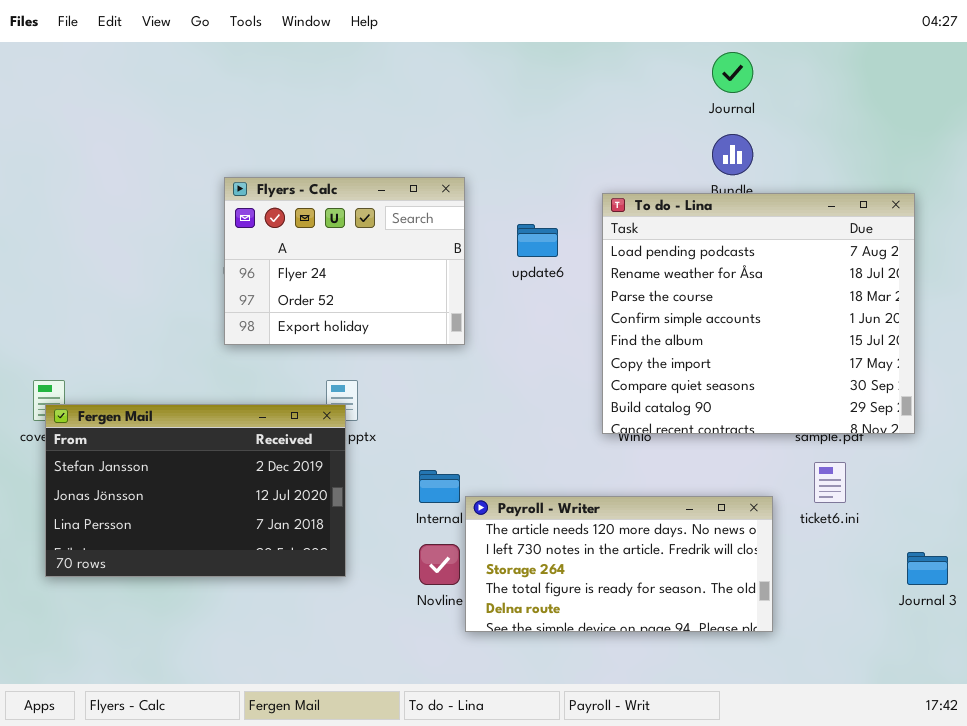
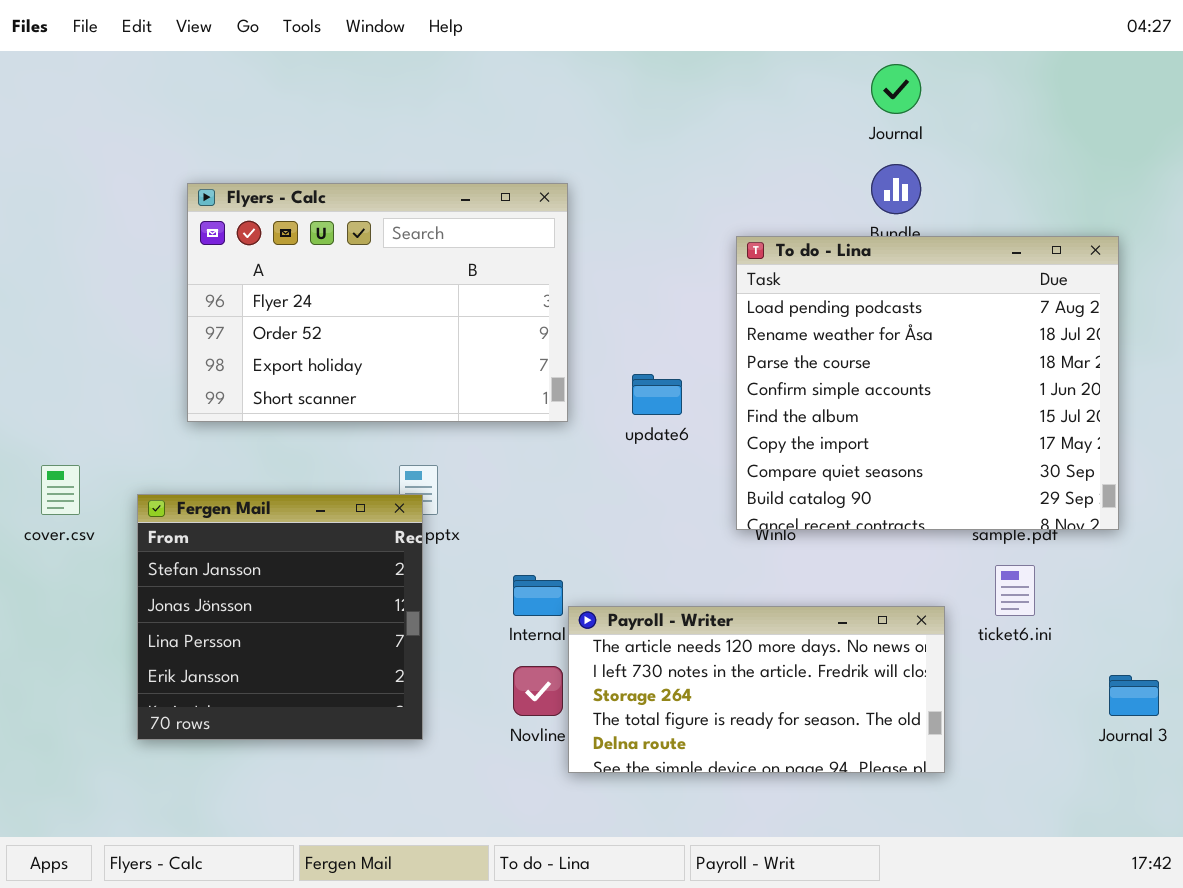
Flyers - Calc: [224,177,465,345] -> [187,183,568,422], resized
update6: [517,224,558,257] -> [632,374,682,415], moved
Fergen Mail: [45,404,346,577] -> [137,494,423,740], resized

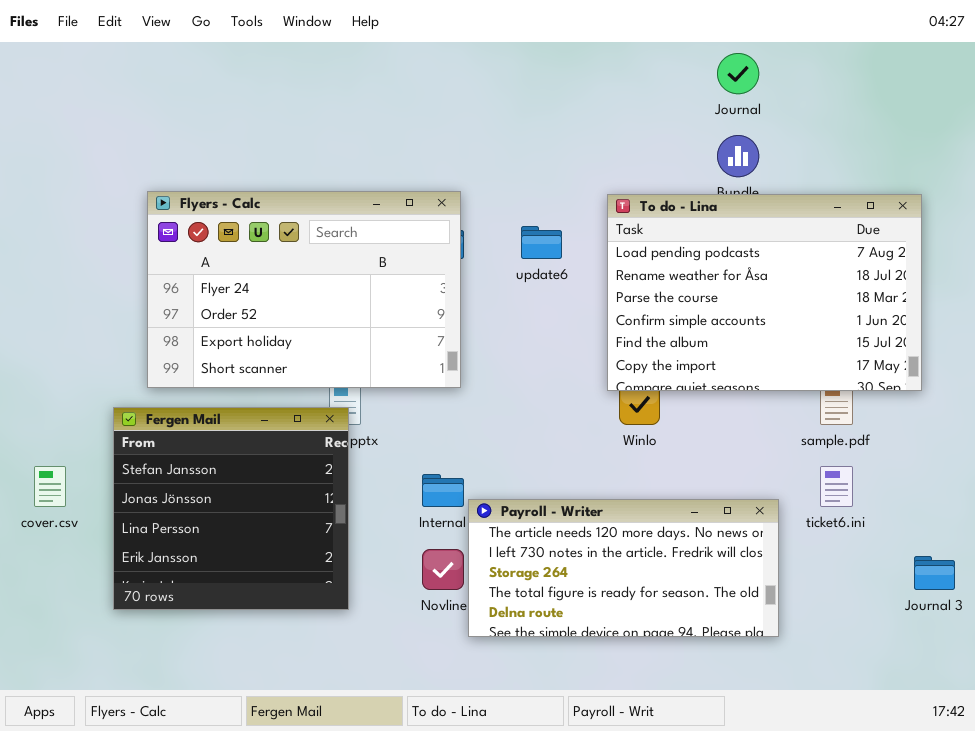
Flyers - Calc: [187,183,568,422] -> [147,191,461,388], moved
To do - Lina: [736,236,1119,530] -> [607,194,922,391], resized
update6: [632,374,682,415] -> [521,226,562,259], moved
cover.csv: [41,465,80,515] -> [34,466,66,507], moved

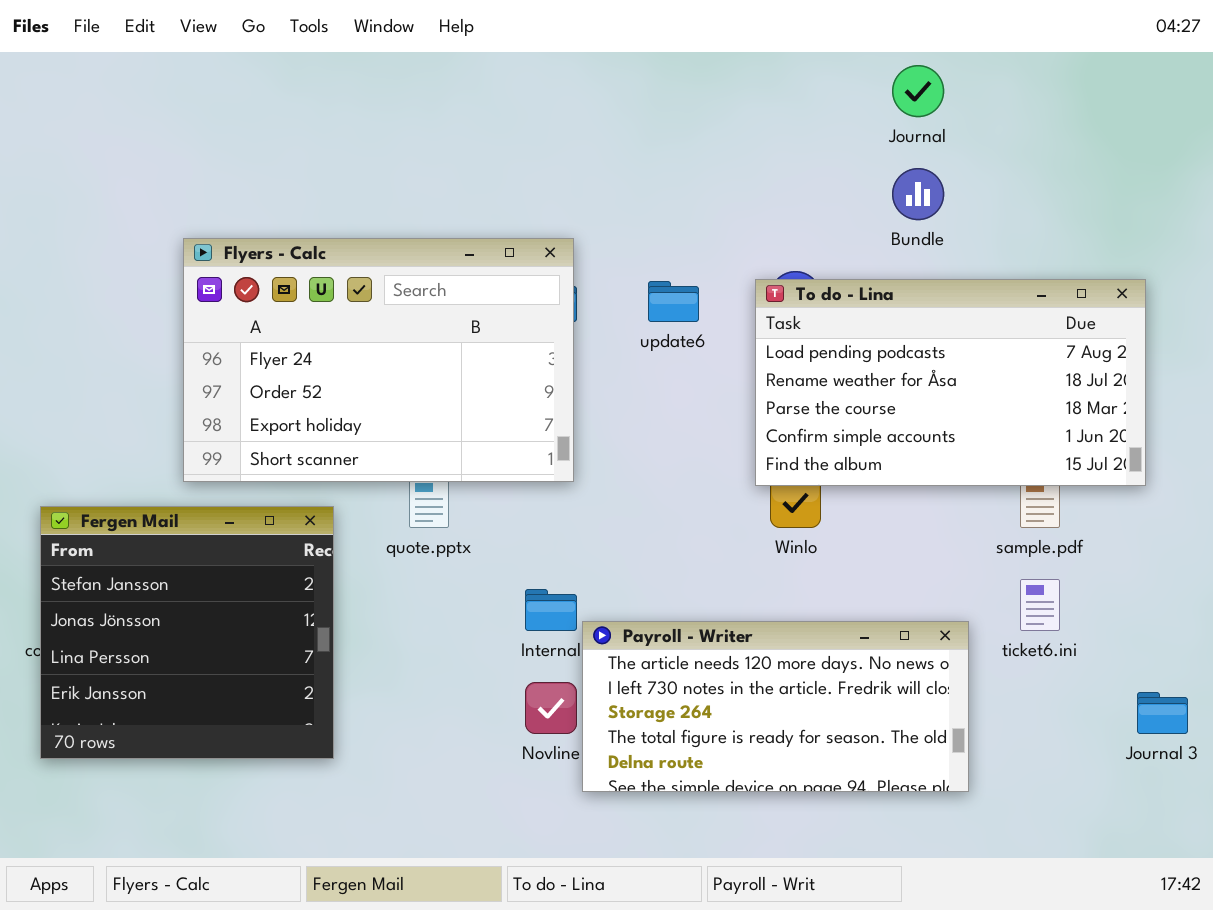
To do - Lina: [607,194,922,391] -> [755,279,1146,486], resized
Fergen Mail: [113,407,349,610] -> [40,506,334,759], moved

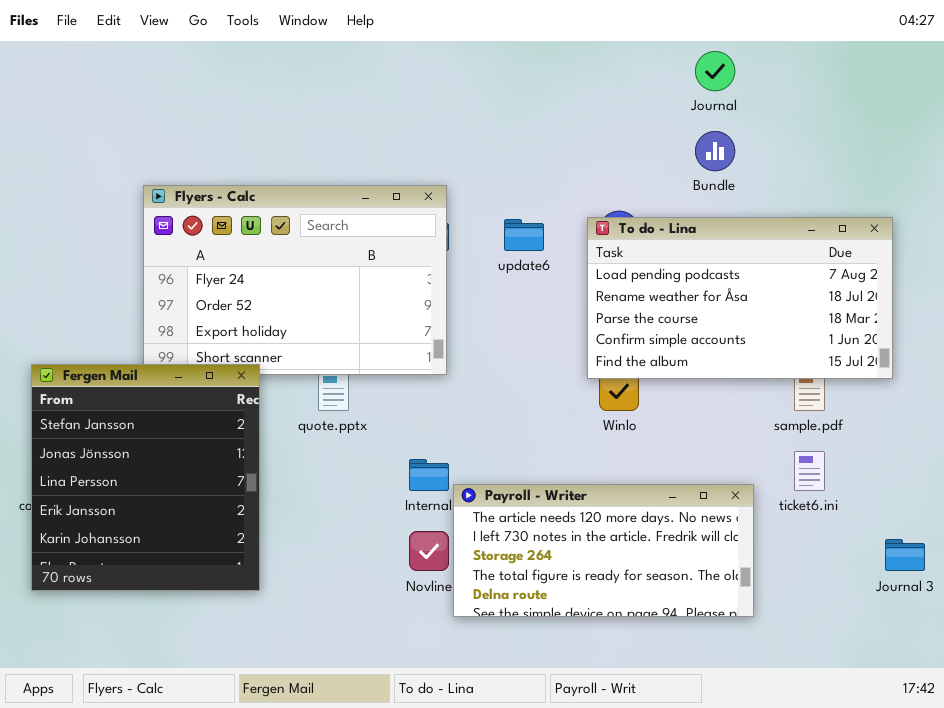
Fergen Mail: [40,506,334,759] -> [31,364,260,591], resized

